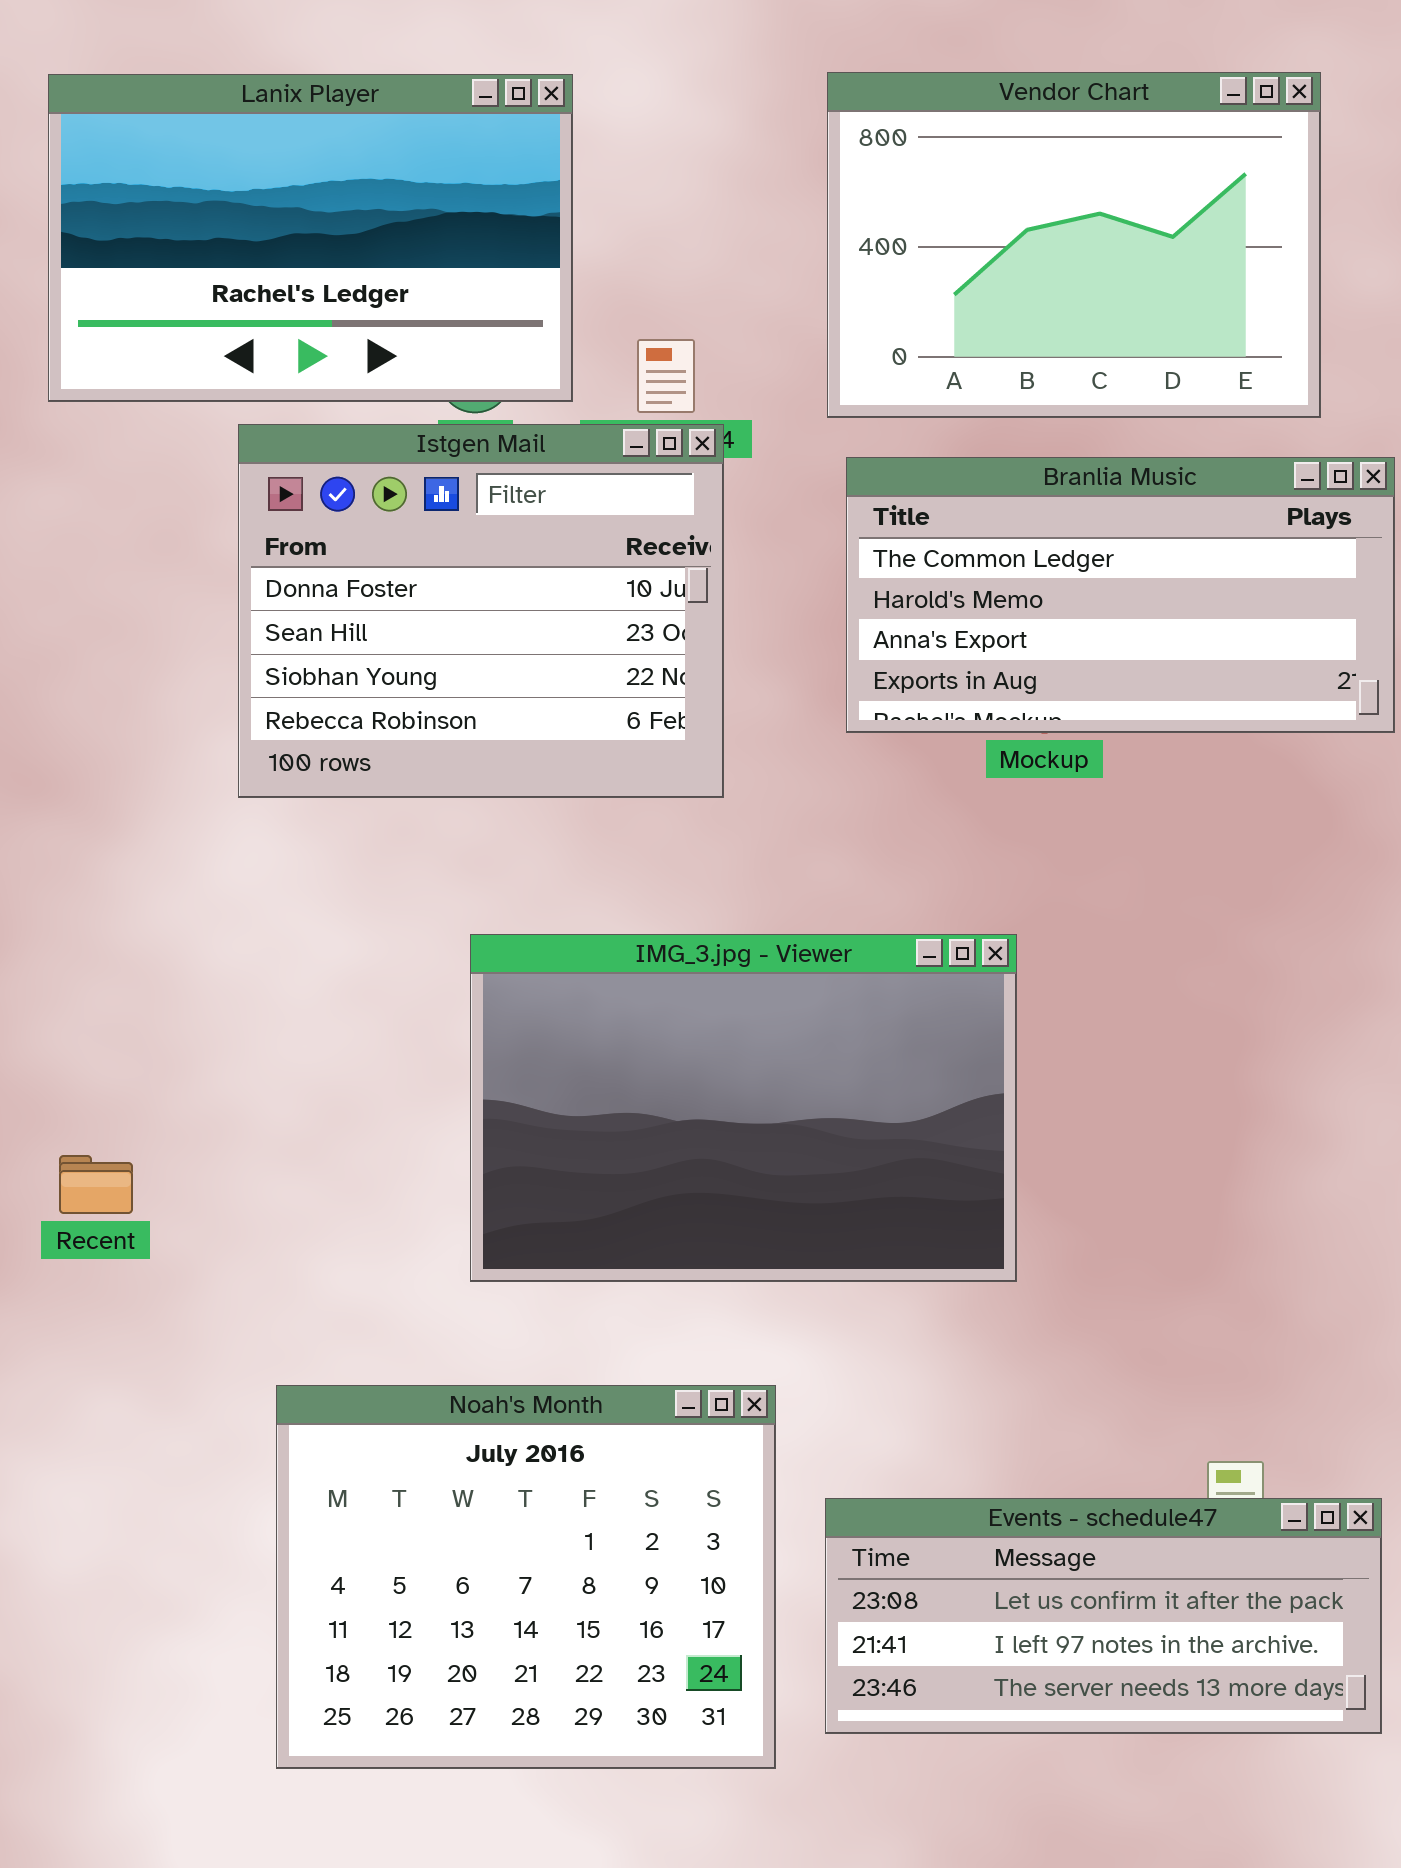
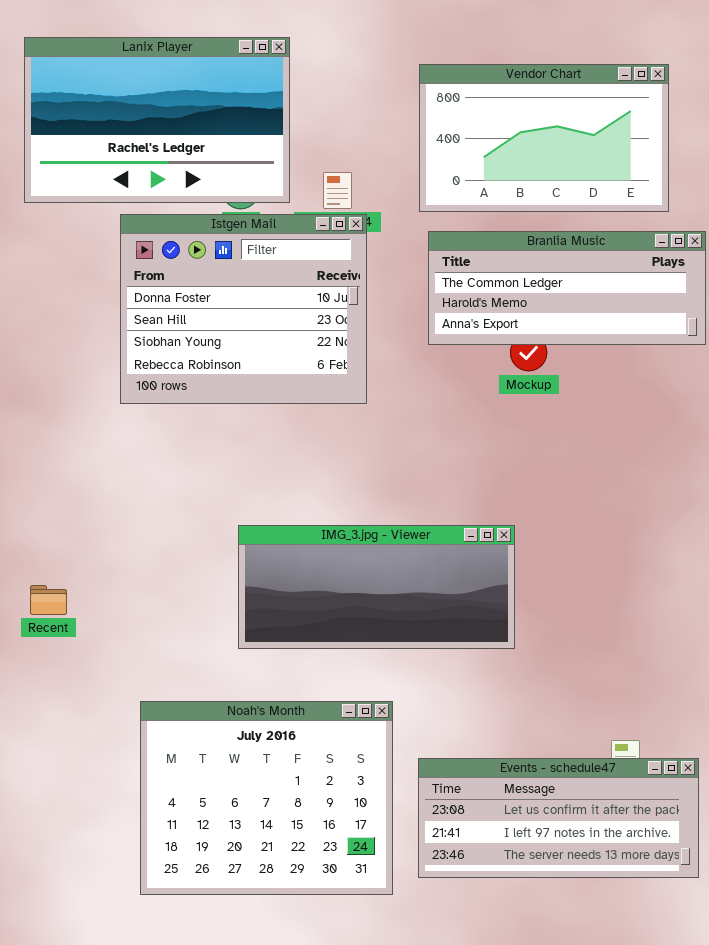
Vendor Chart: [827,72,1321,418] -> [419,64,669,212], resized
Branlia Music: [846,457,1395,733] -> [428,231,706,345], resized
IMG_3.jpg - Viewer: [470,934,1017,1282] -> [238,525,515,649], resized

